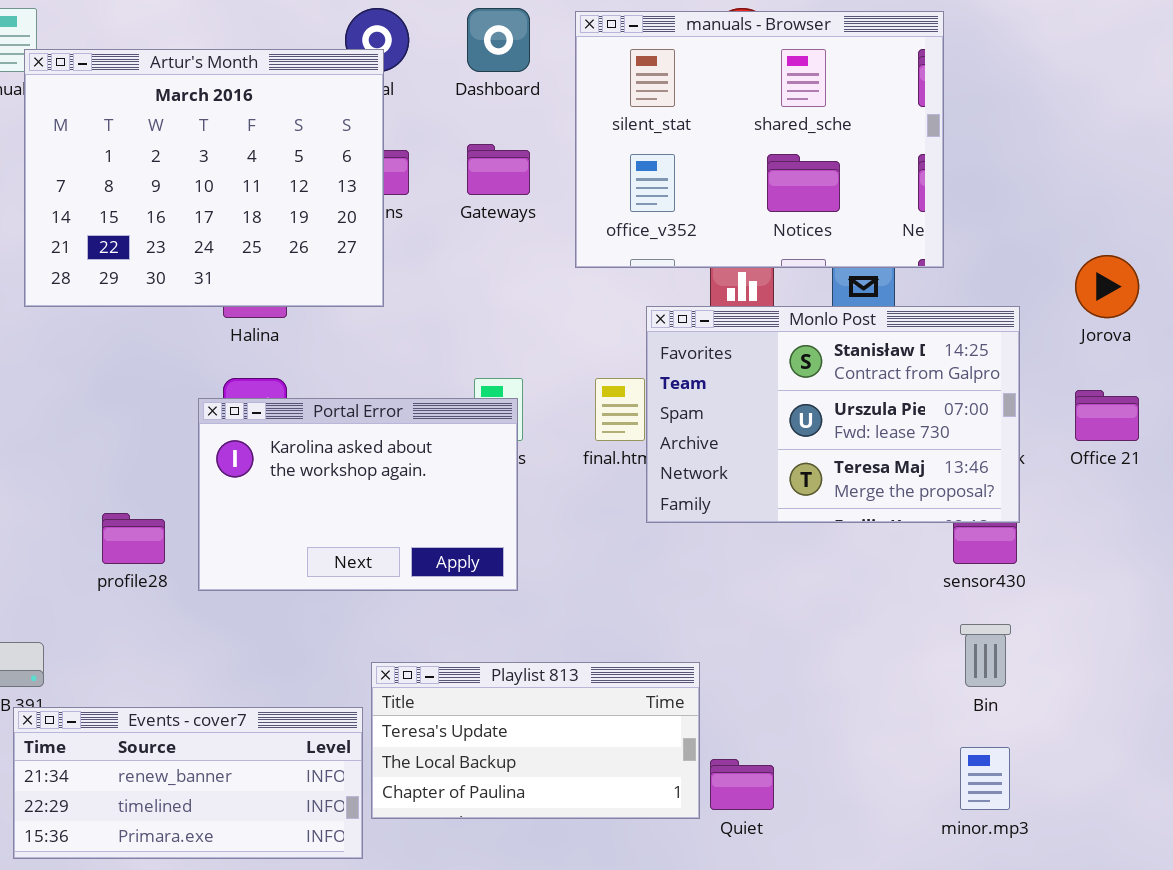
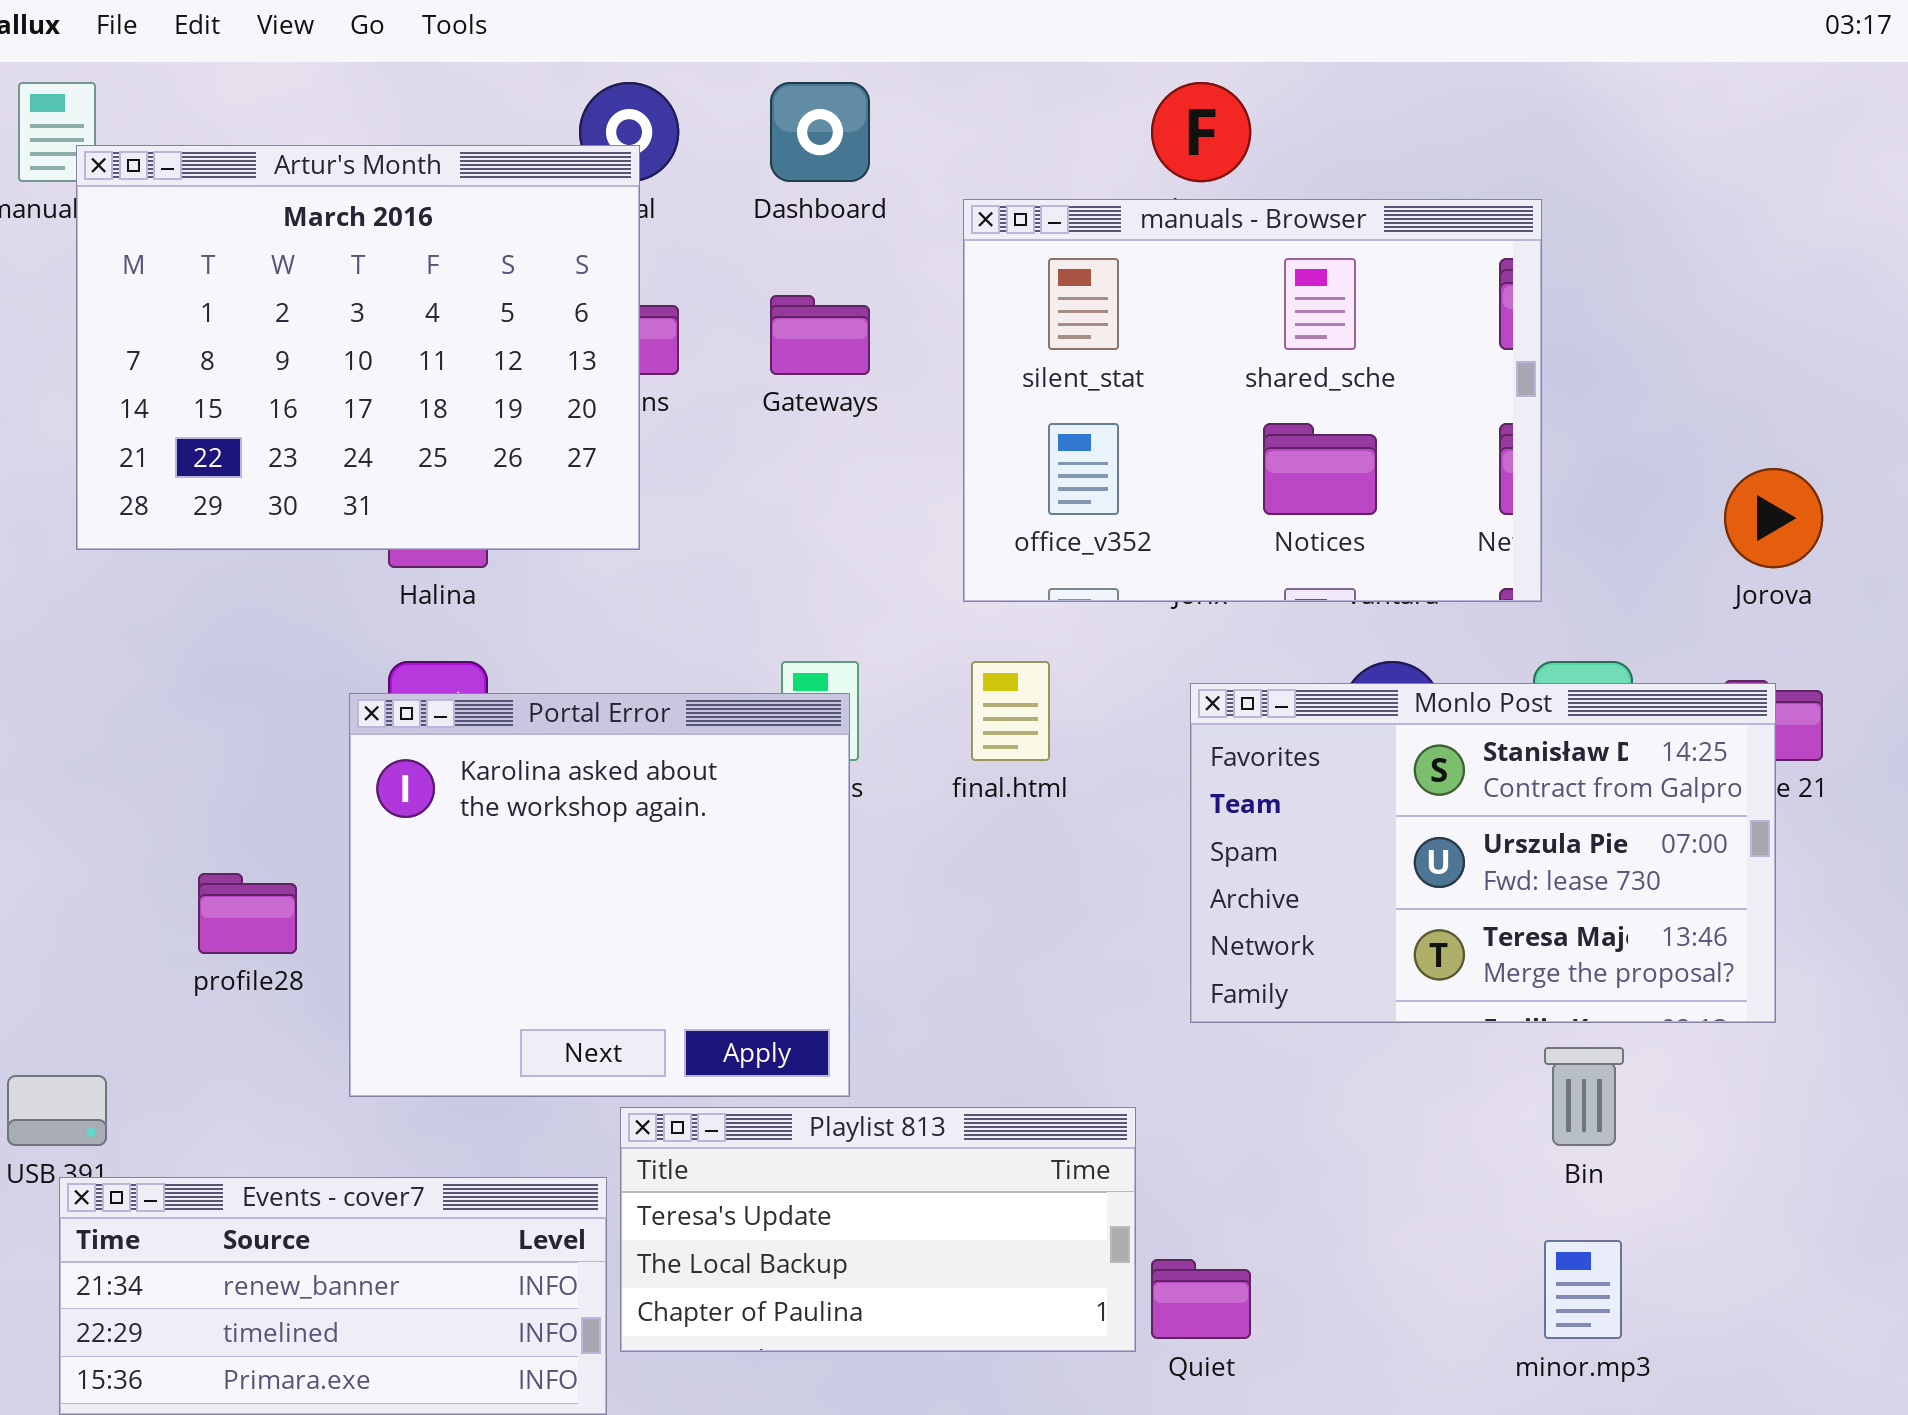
manuals - Browser: [575,11,944,268] -> [963,199,1542,602], moved
Monlo Post: [646,306,1020,523] -> [1190,683,1776,1023], moved
Portal Error: [198,398,518,591] -> [349,693,850,1097], resized

